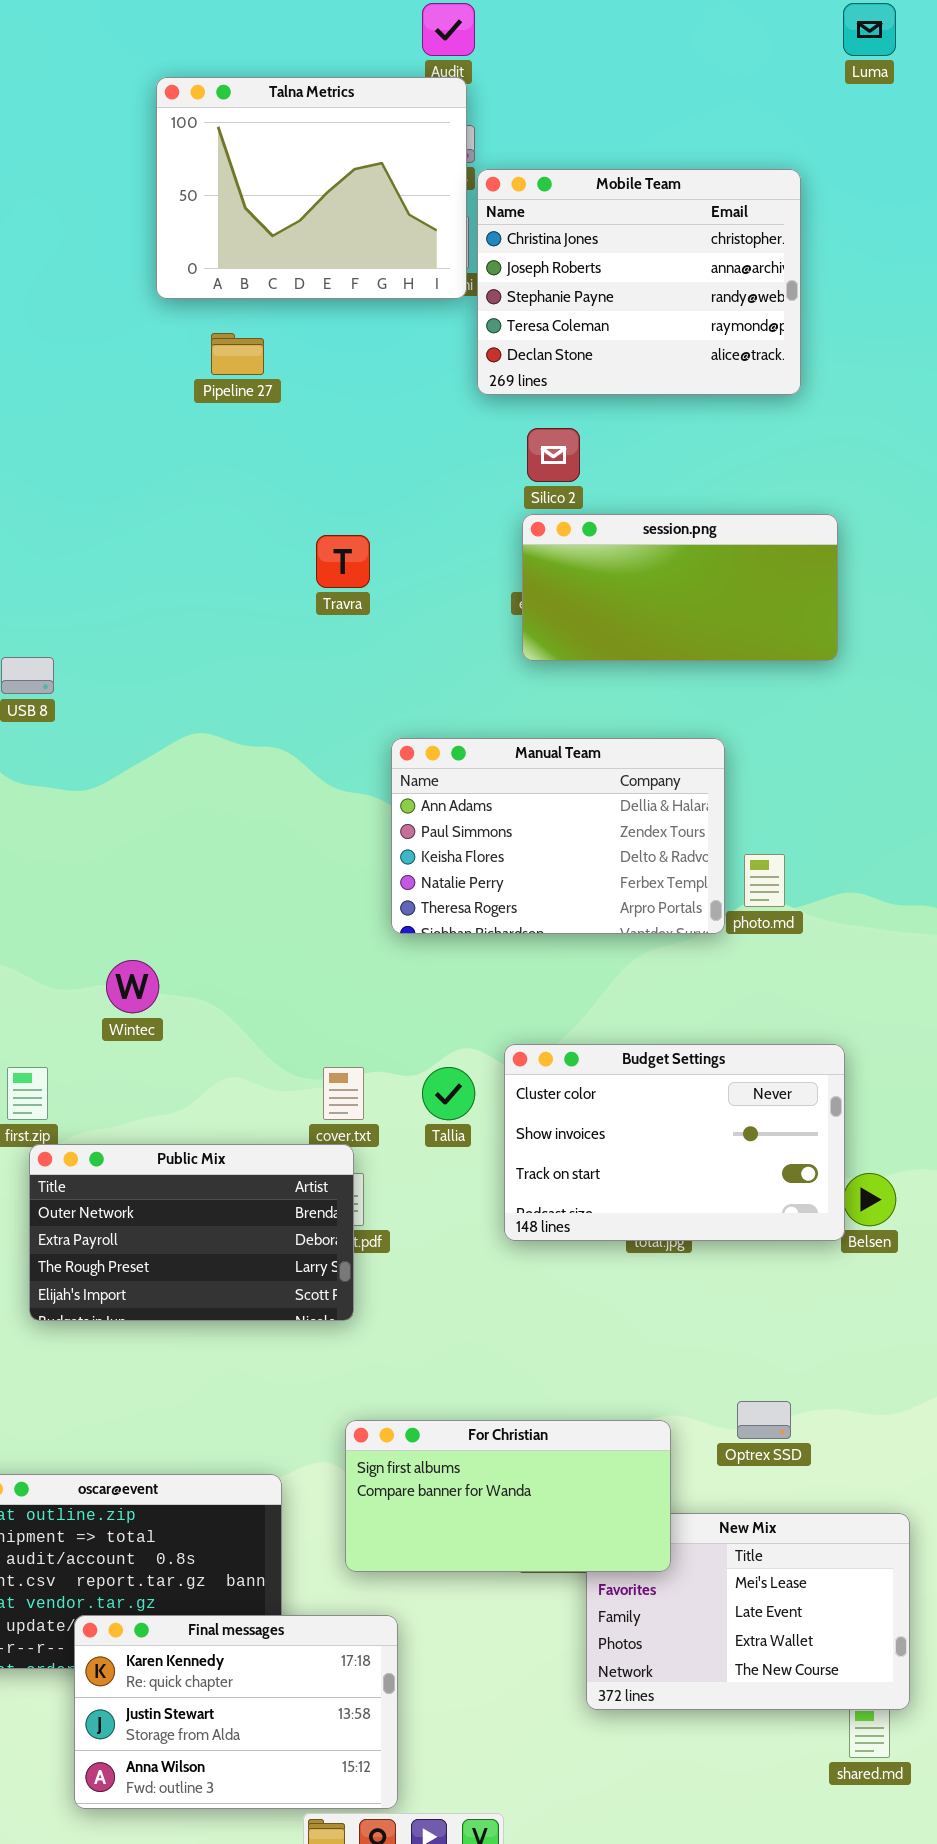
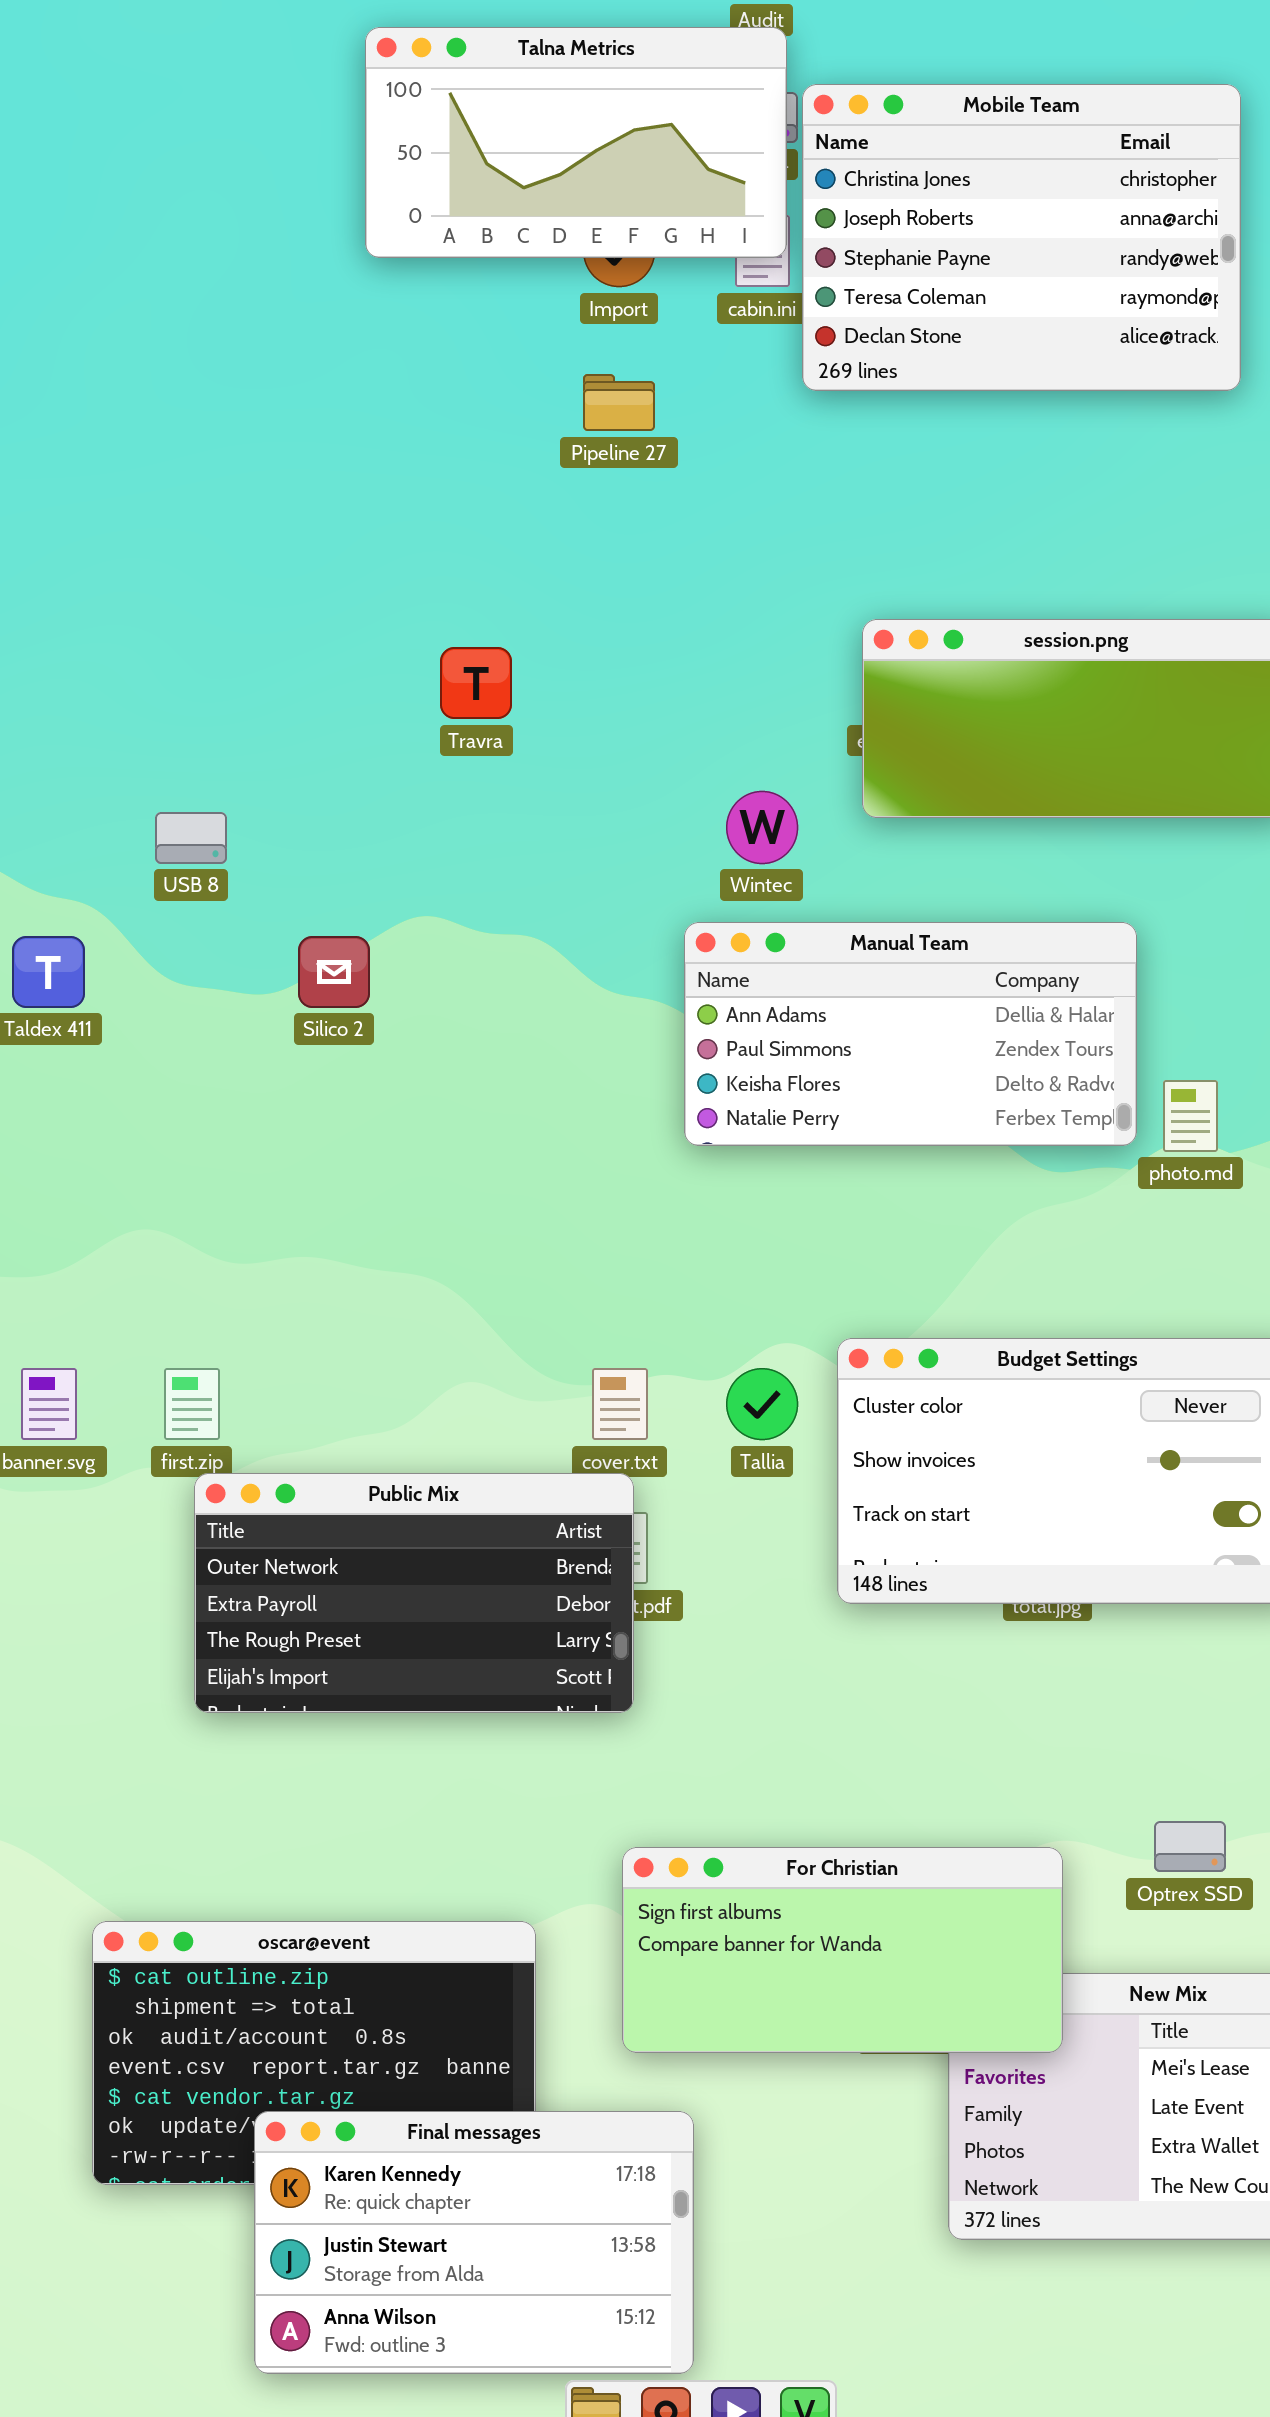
Talna Metrics: [156,77,467,299] -> [365,27,787,258], resized
Mobile Team: [477,169,801,395] -> [802,84,1241,391], moved
Pipeline 27: [211,333,264,375] -> [583,374,655,431], moved
Silico 2: [527,428,580,482] -> [298,936,370,1008], moved
Travra: [316,535,370,588] -> [440,647,512,719], moved
Manual Team: [391,738,725,934] -> [684,922,1137,1146], resized
Wintec: [106,960,159,1013] -> [726,791,798,864], moved

